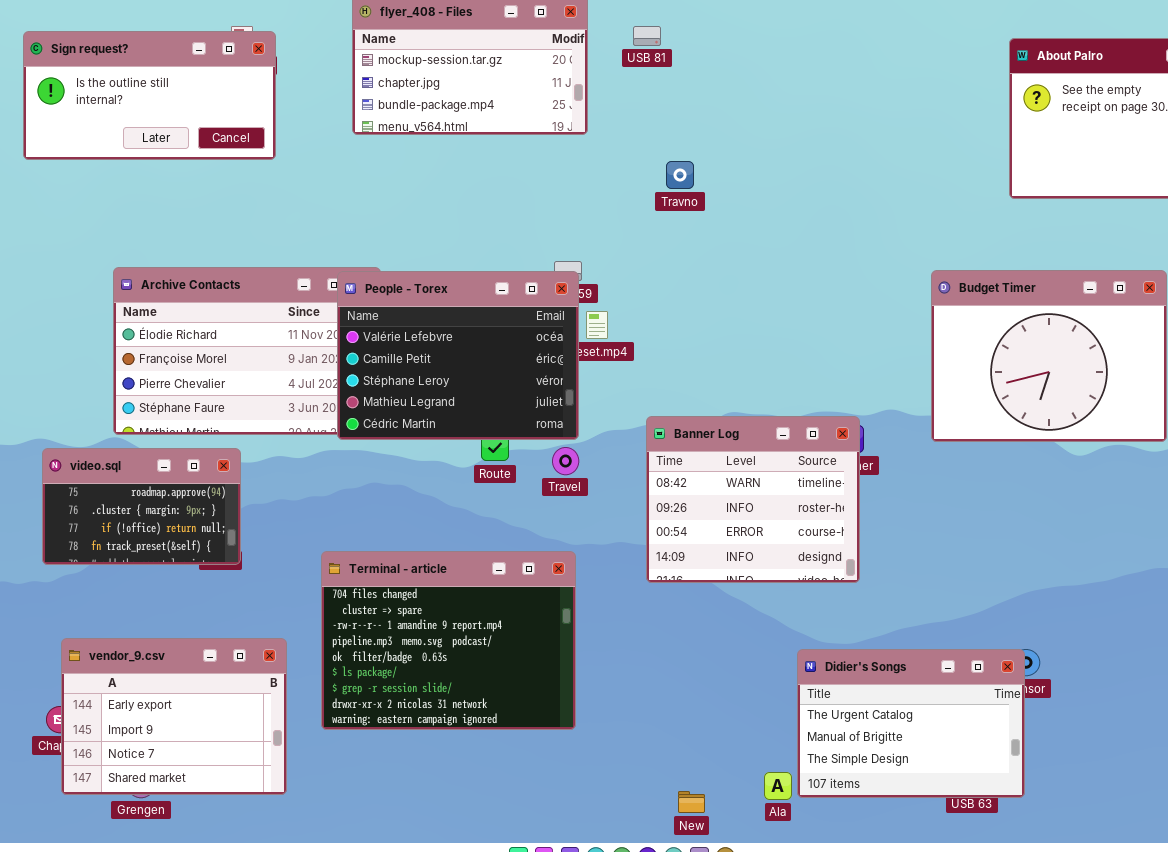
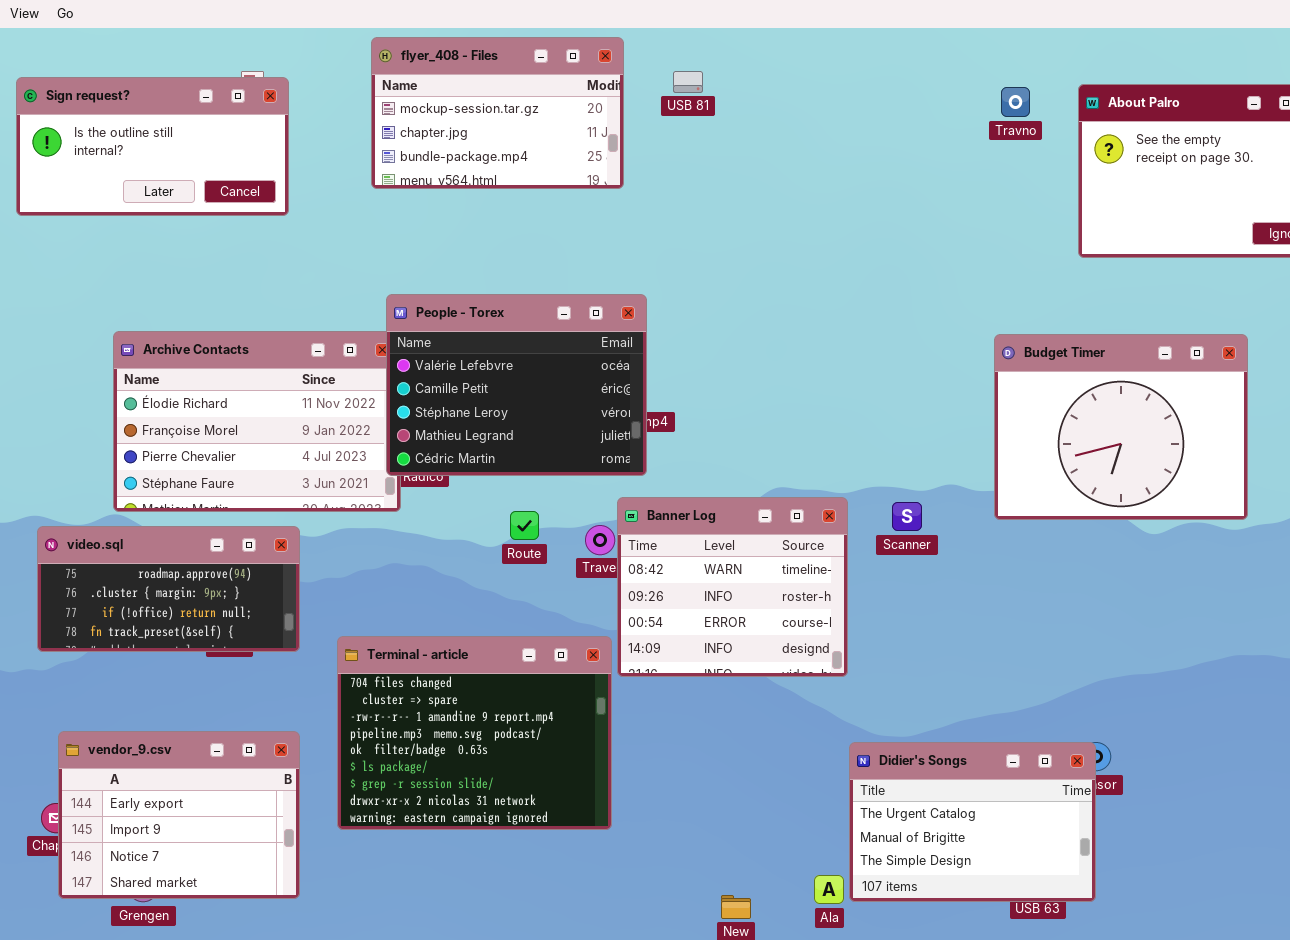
Travno: [666,161,694,189] -> [1001,87,1030,117], moved
People - Torex: [337,271,579,440] -> [386,294,647,476], moved
Banner Log: [646,416,860,583] -> [617,497,848,677], moved
video.sql: [42,448,241,565] -> [37,526,300,652], resized

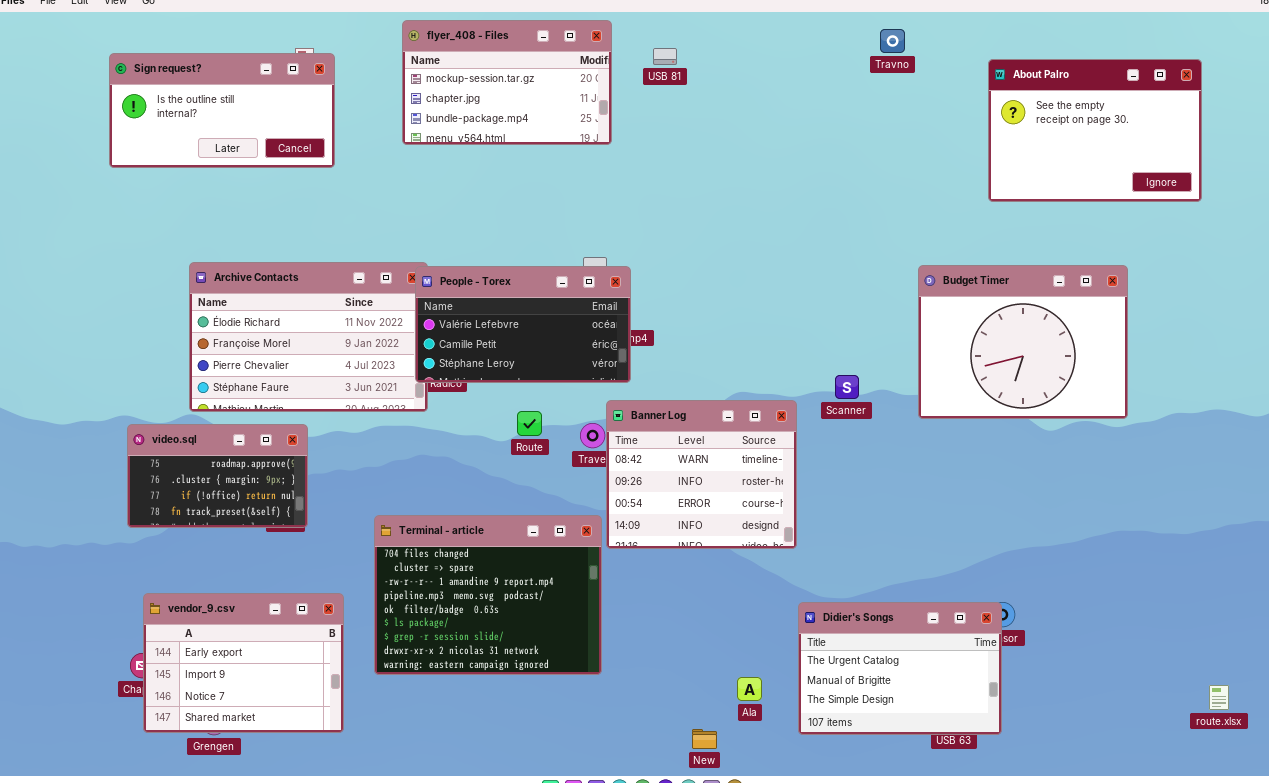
Travno: [1001,87,1030,117] -> [880,29,905,53], moved
People - Torex: [386,294,647,476] -> [415,266,631,383], resized
Scanner: [892,502,922,531] -> [835,375,859,399], moved
video.sql: [37,526,300,652] -> [127,424,308,528], resized
Ala: [814,875,844,904] -> [737,677,762,701], moved

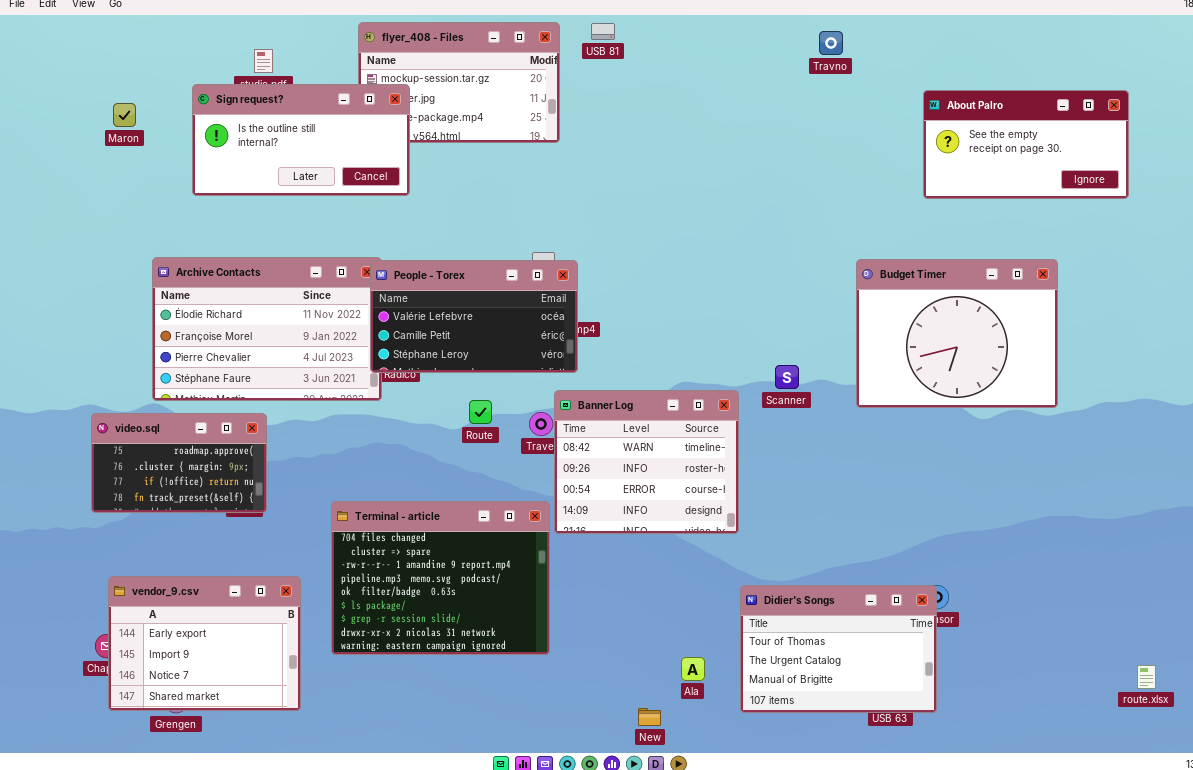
USB 81: [653,48,677,65] -> [591,23,615,40], moved
Sign request?: [109,53,335,168] -> [192,84,410,196], moved
About Palro: [988,59,1202,202] -> [923,90,1129,199], resized
Didier's Songs: [798,602,1002,735] -> [740,585,937,713], scrolled up 1 row

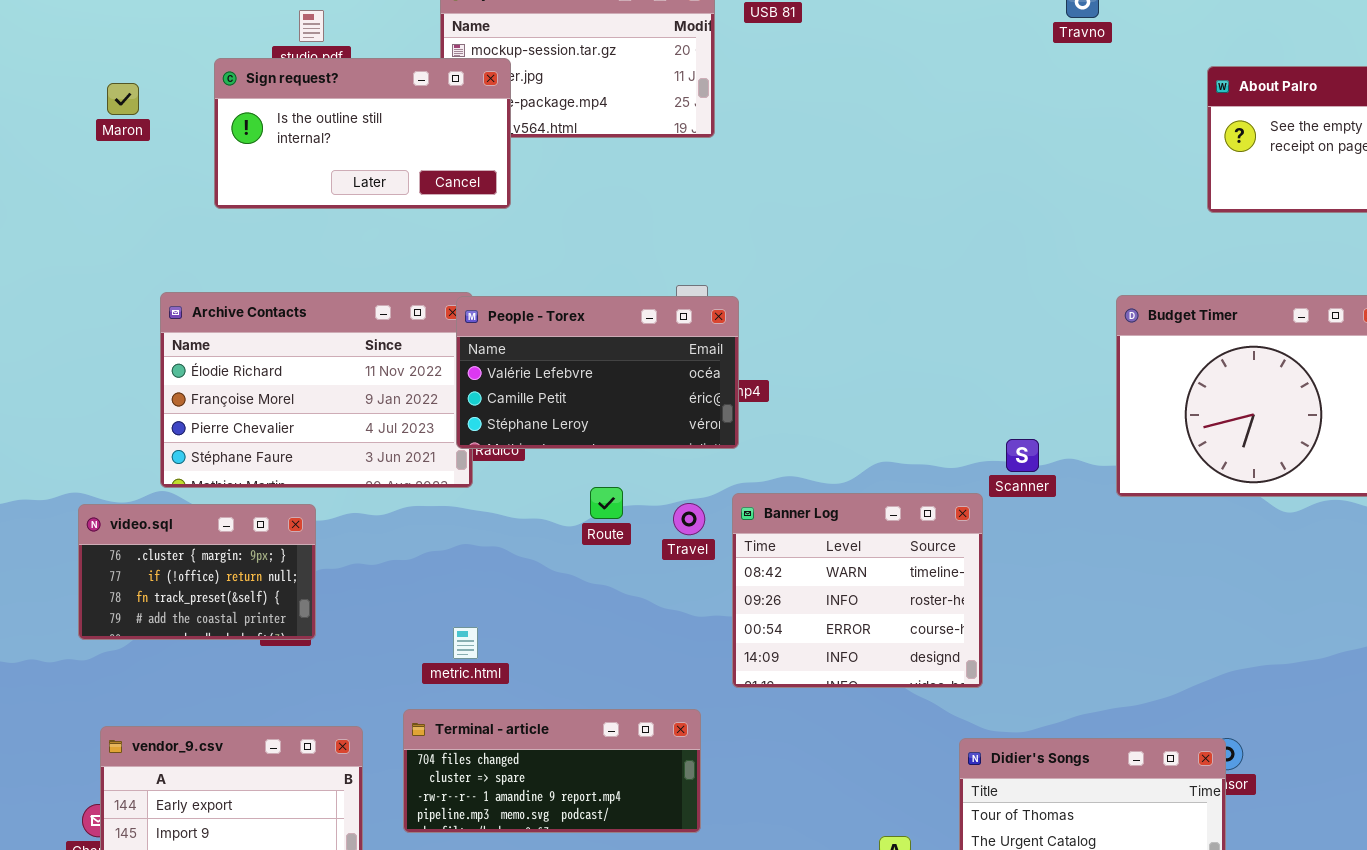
Banner Log: [554,390,739,534] -> [732,493,983,688], moved
video.sql: [91,413,267,513] -> [78,504,316,640], scrolled down 1 row
Terminal - article: [331,501,550,655] -> [403,709,701,833], resized

